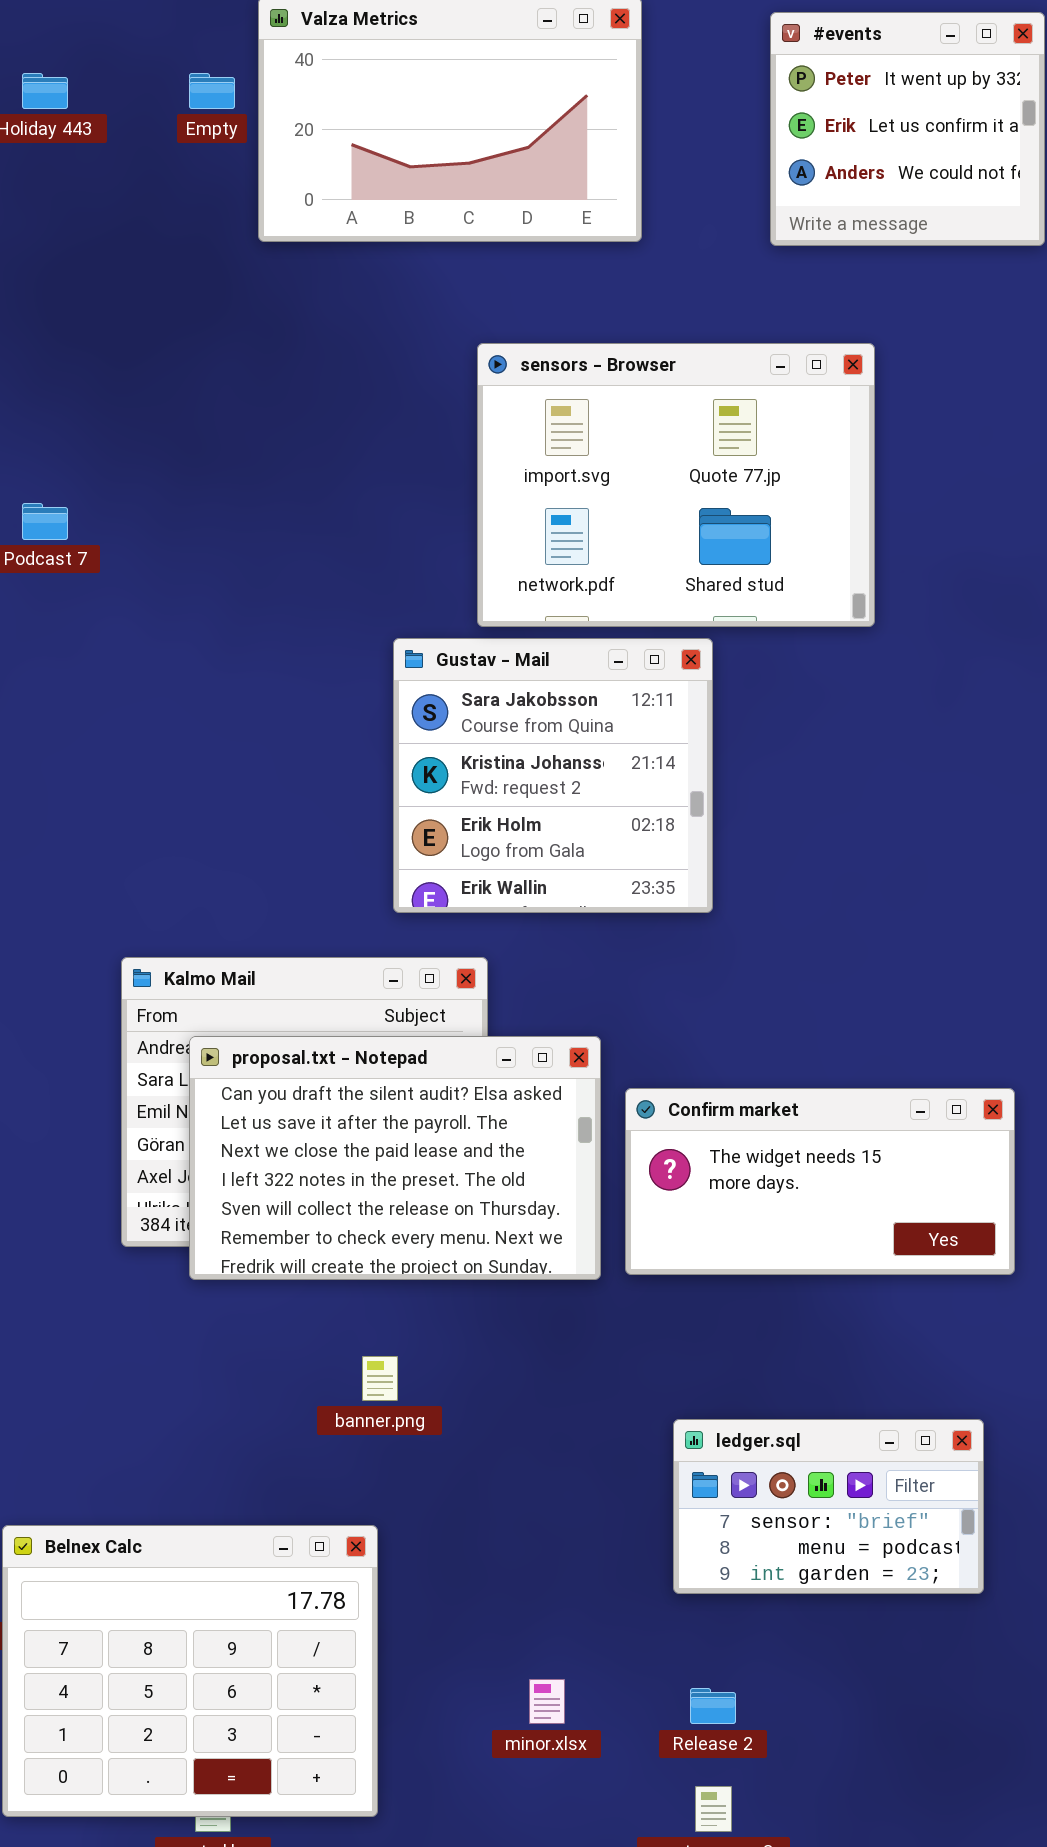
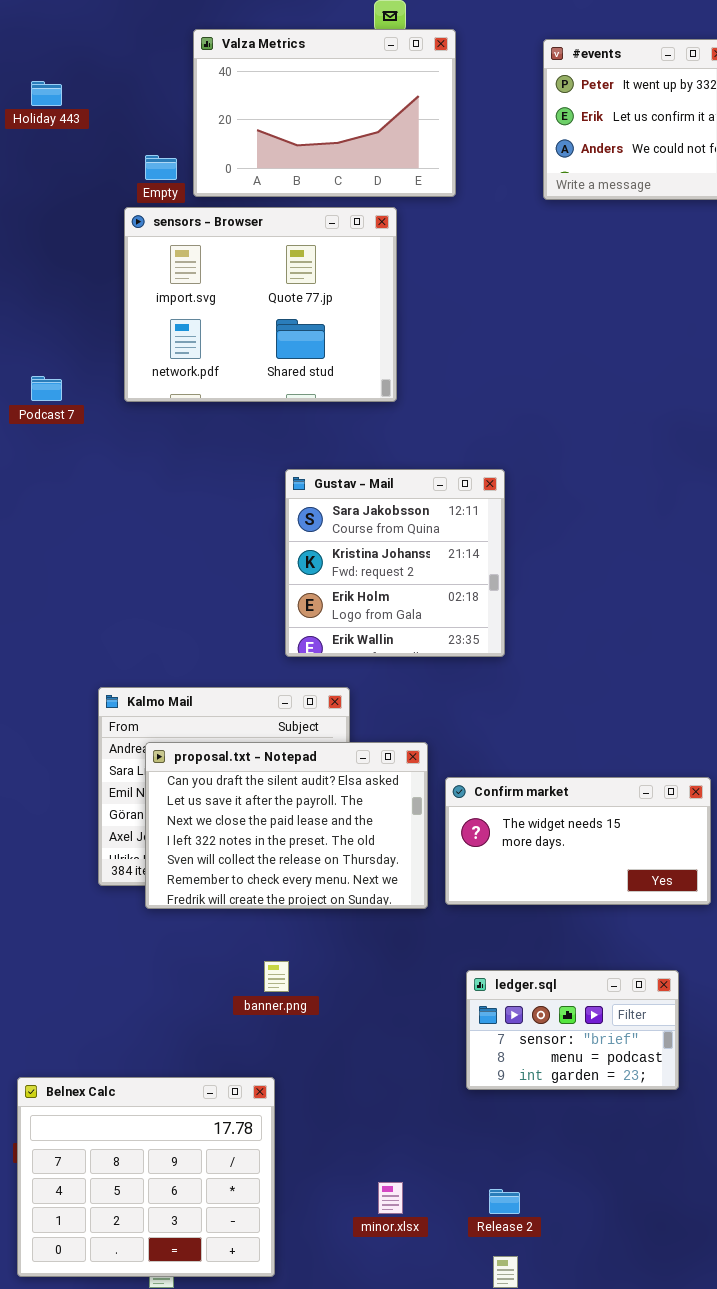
Empty: [189,73,235,109] -> [145,155,177,180], moved
sensors - Browser: [477,343,875,627] -> [124,207,397,402], moved
ledger.sql: [673,1419,984,1594] -> [466,970,679,1090], moved

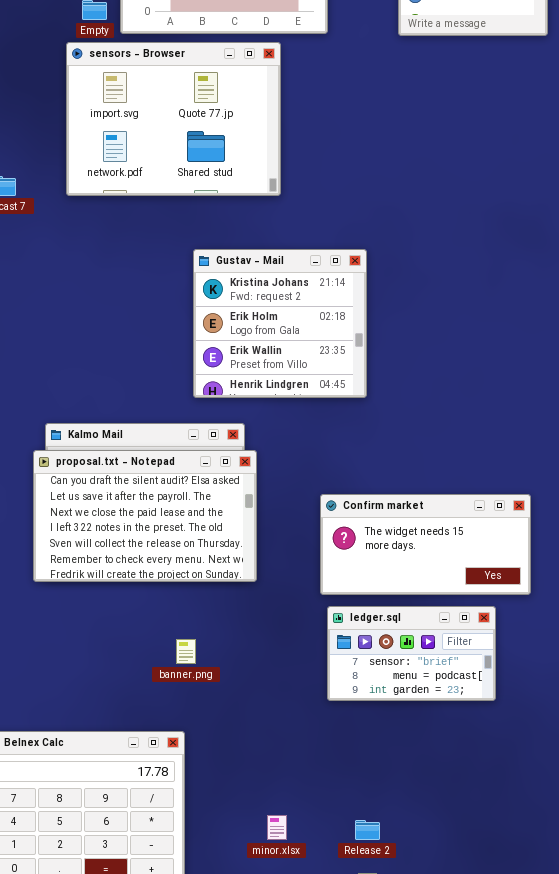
Gustav - Mail: [285,469,505,657] -> [193,249,367,398], scrolled down 1 row
proposal.txt - Notepad: [145,742,428,909] -> [33,450,257,582], moved
ledger.sql: [466,970,679,1090] -> [327,606,496,701], moved

